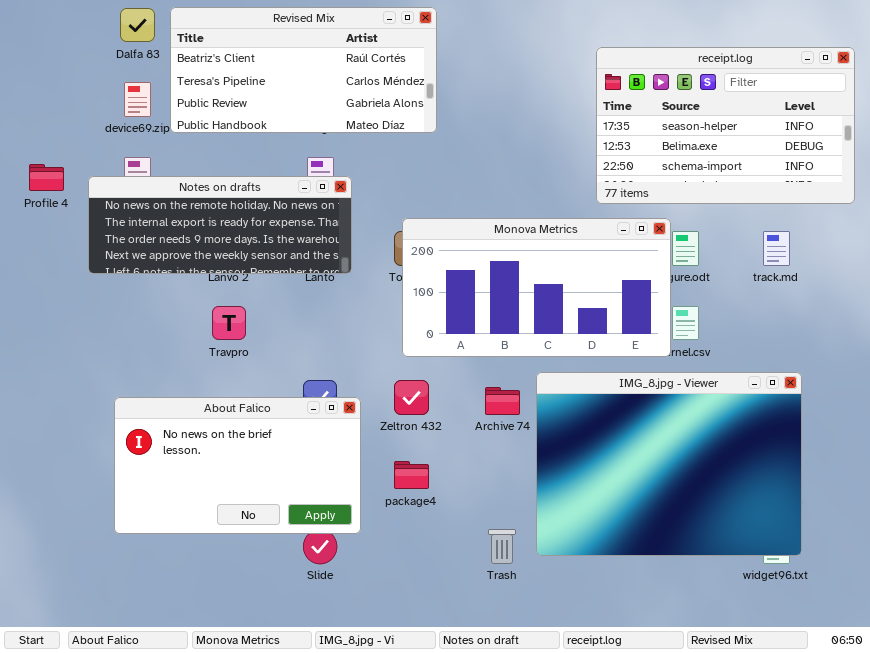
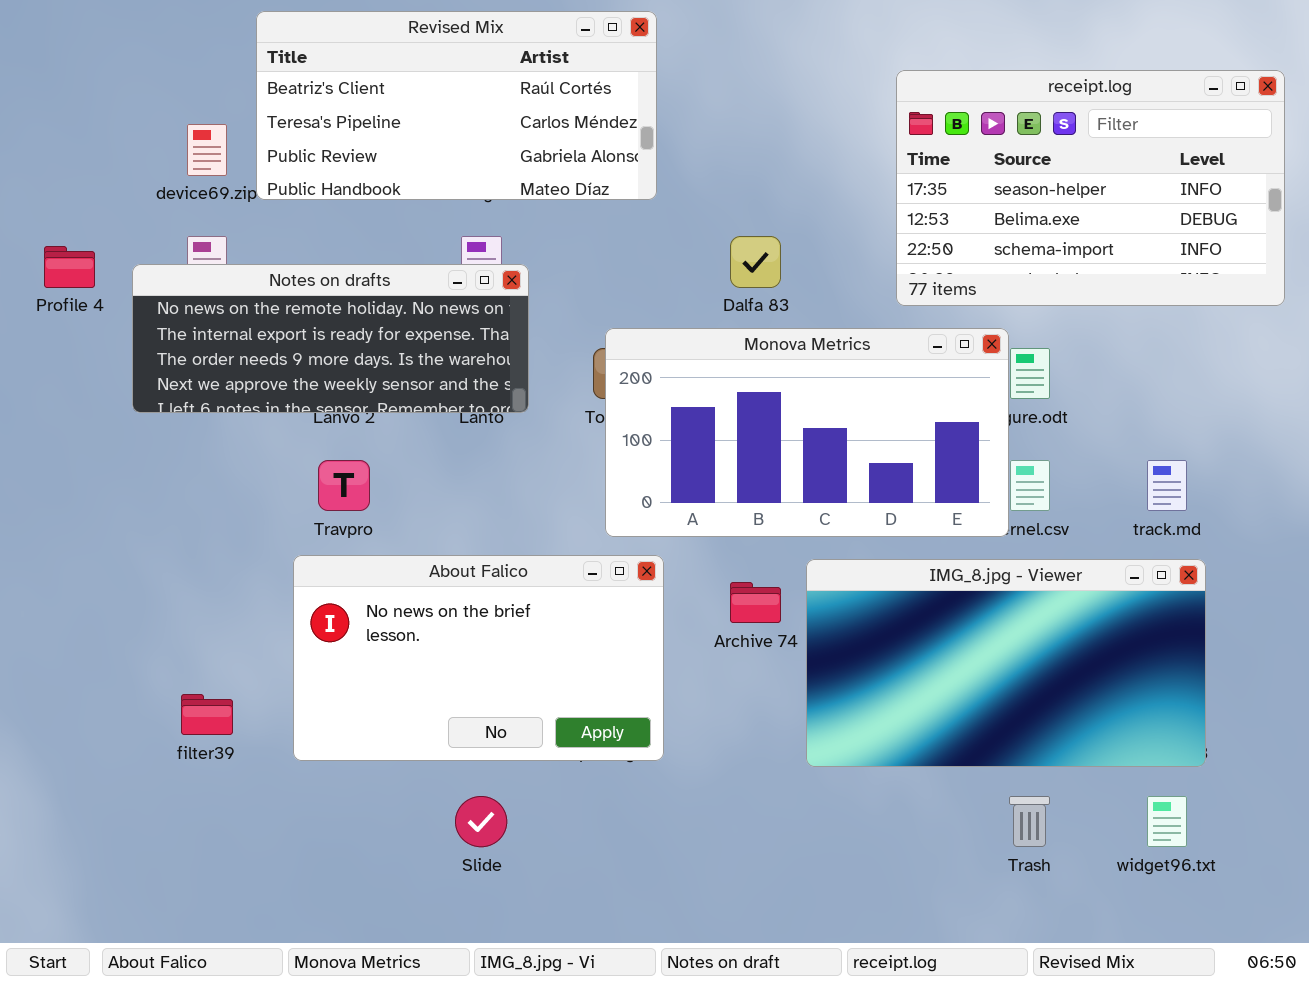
Dalfa 83: [120,8,155,42] -> [730,236,781,288], moved
track.md: [763,231,790,266] -> [1147,460,1187,511], moved
IMG_8.jpg - Viewer: [536,372,802,556] -> [806,559,1206,767], resized
About Falico: [114,397,361,534] -> [293,555,664,761], moved
Trash: [488,529,516,564] -> [1009,796,1050,847], moved

